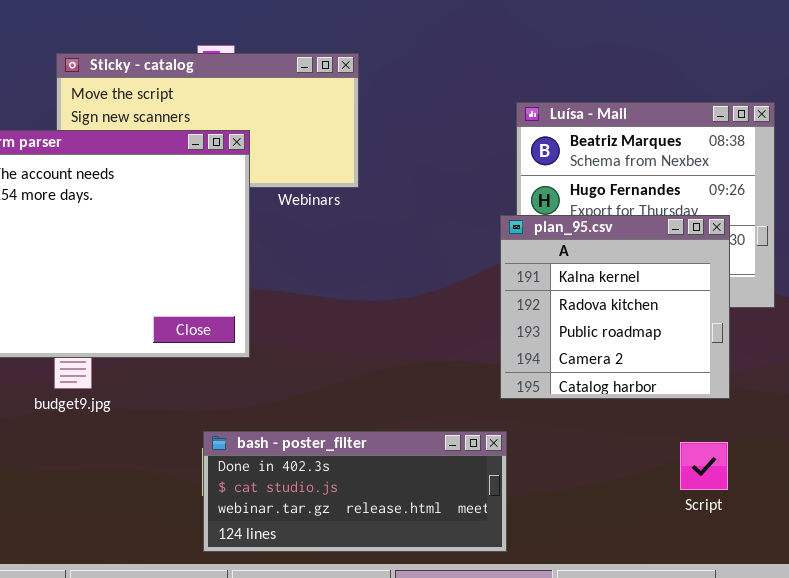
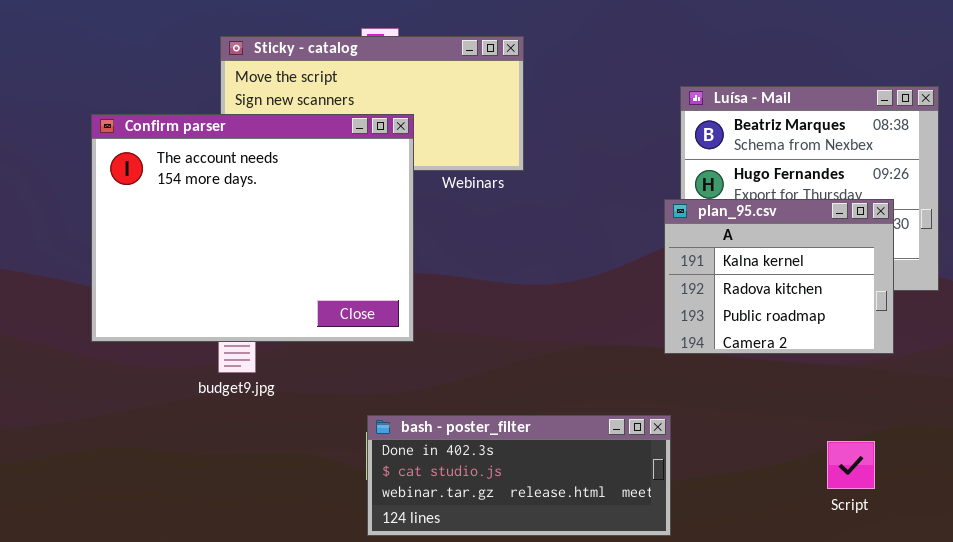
plan_95.csv: [500,215,730,399] -> [664,199,894,354], resized
Script: [680,442,728,490] -> [827,441,875,489], moved

